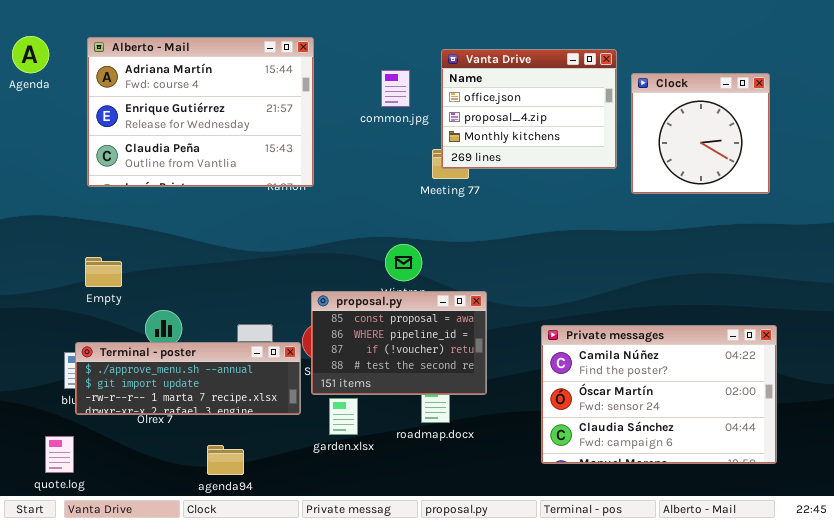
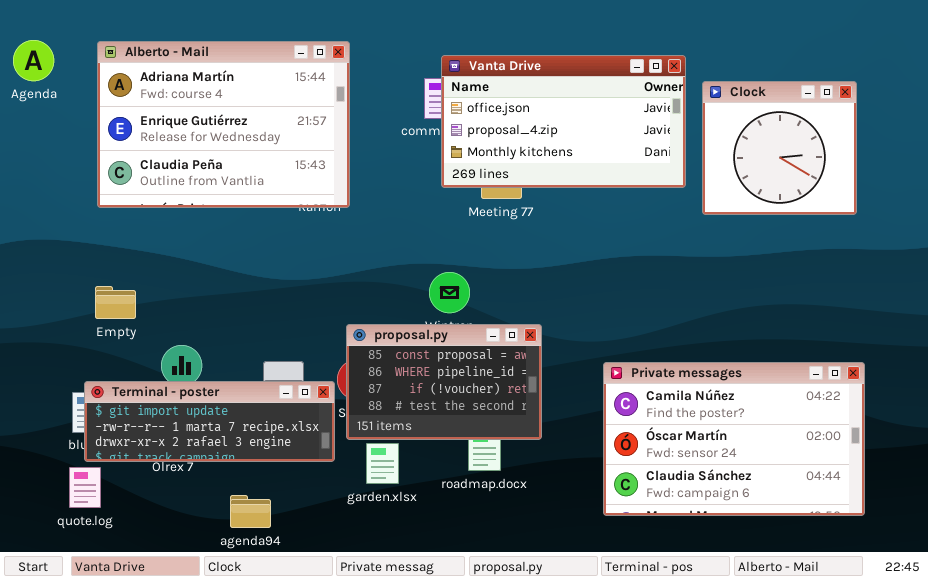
Vanta Drive: [441,49,617,169] -> [441,55,686,188], resized
Terminal - poster: [75,342,301,415] -> [84,381,335,462], scrolled down 1 row
quote.log: [45,436,74,473] -> [69,467,101,508], moved

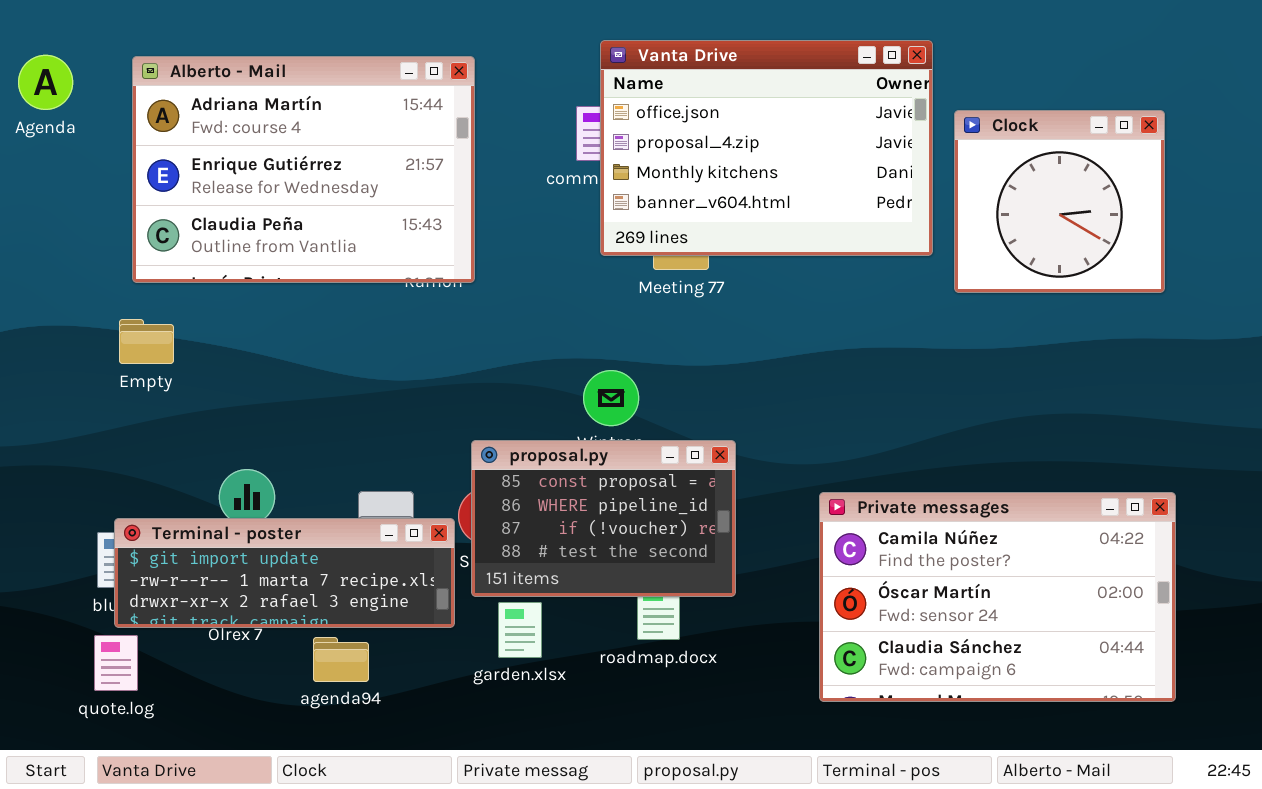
Vanta Drive: [441,55,686,188] -> [600,40,933,256], resized
Empty: [95,286,136,319] -> [119,319,174,364], moved
agenda94: [230,495,271,528] -> [313,637,369,682], moved

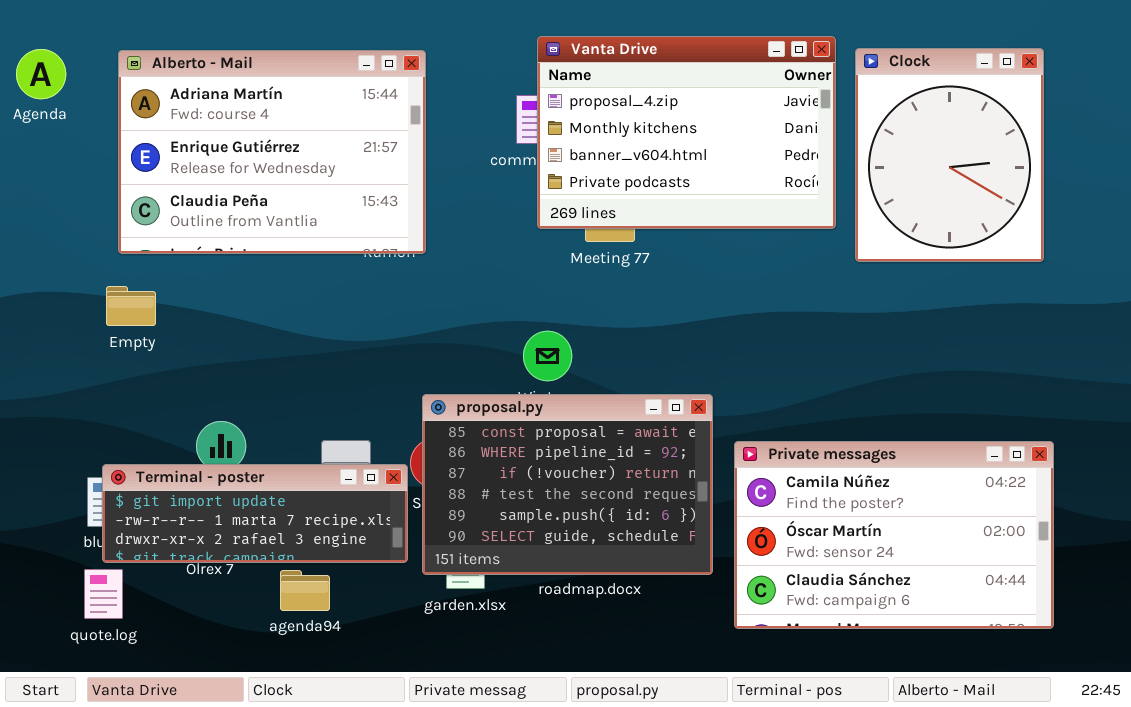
Vanta Drive: [600,40,933,256] -> [537,36,836,229], scrolled down 1 row
Clock: [954,110,1165,293] -> [855,48,1044,262], resized
proposal.py: [471,440,736,597] -> [422,394,713,575], resized

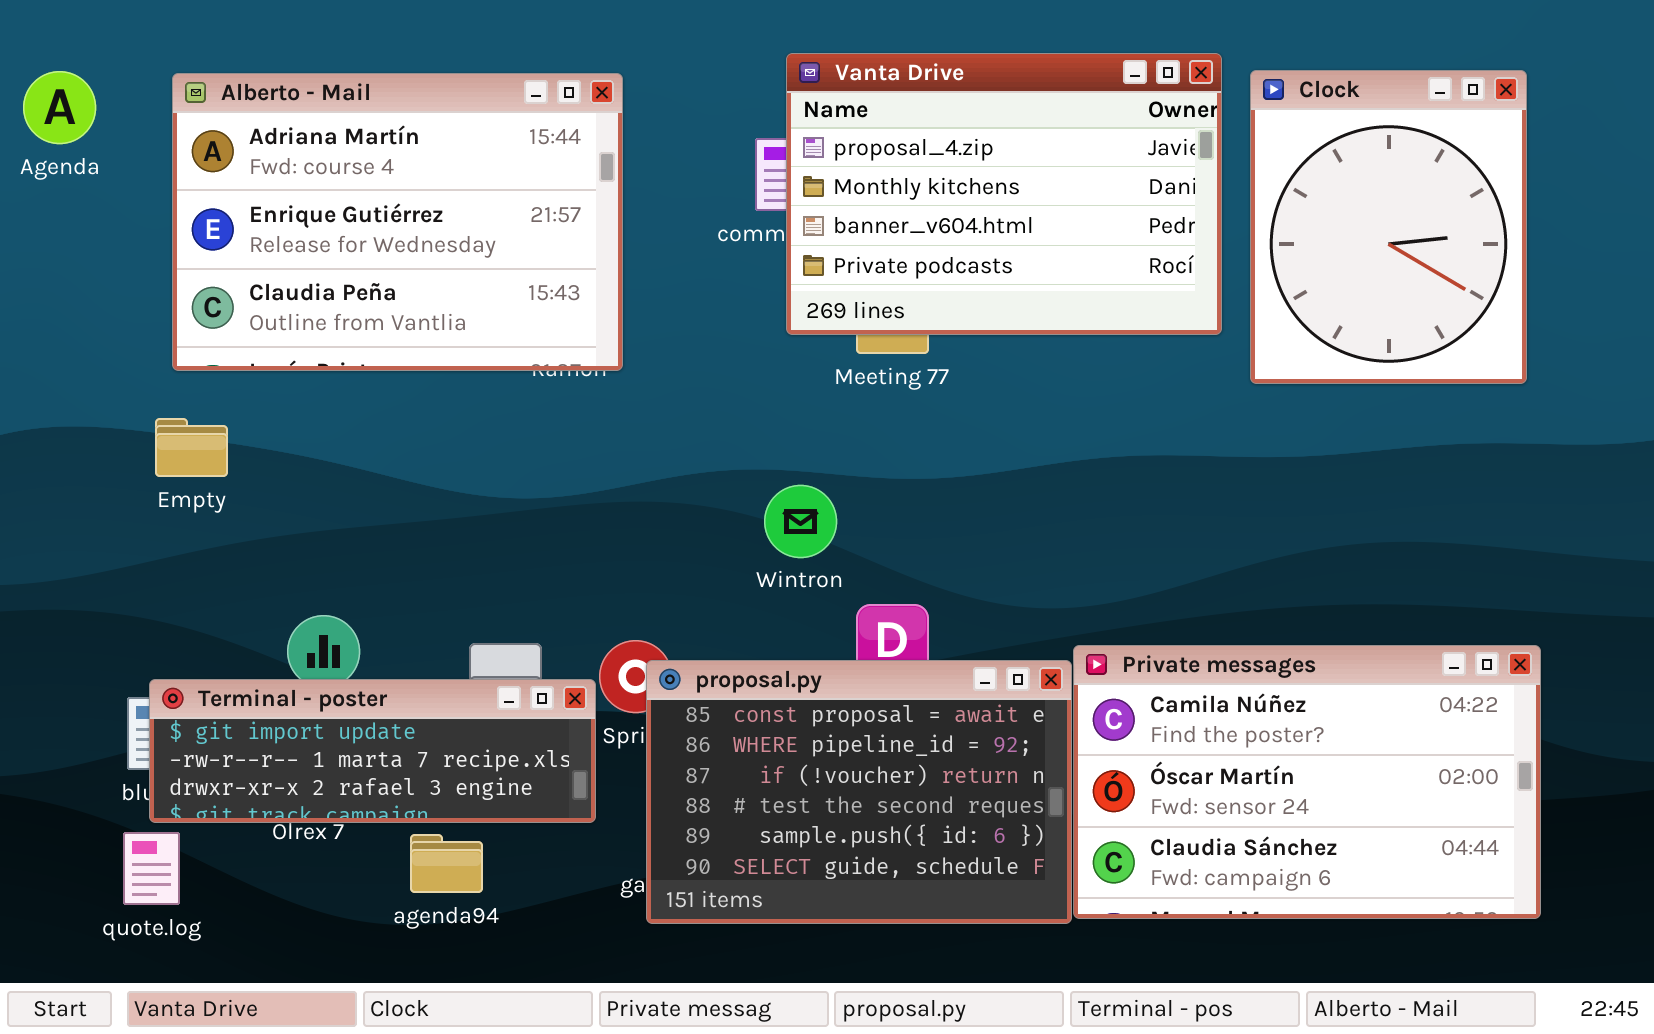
proposal.py: [422,394,713,575] -> [646,660,1072,924], moved

